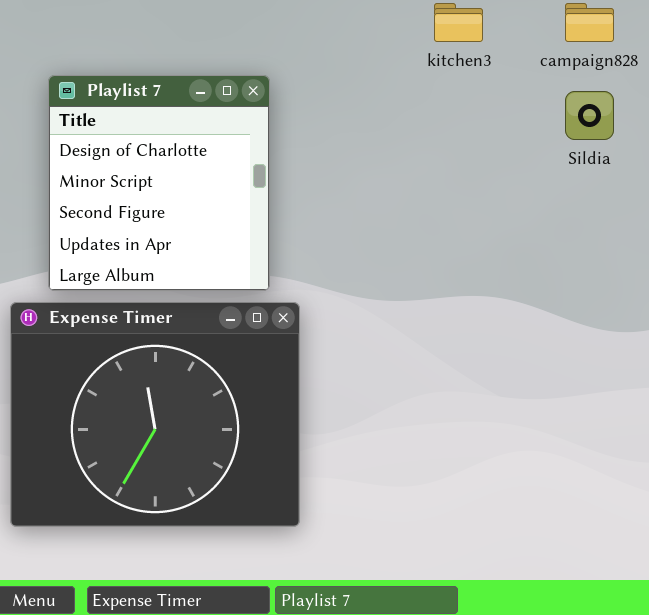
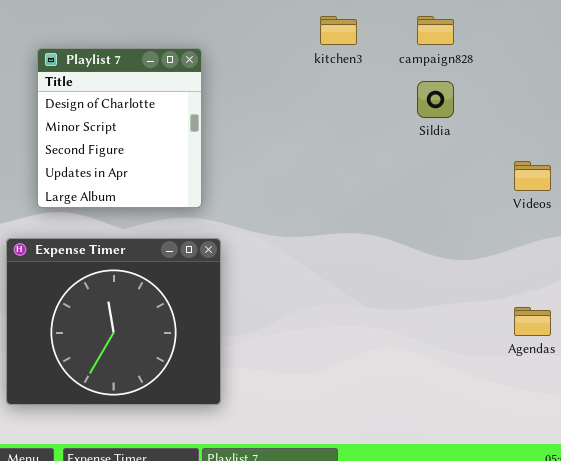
Playlist 7: [48,75,270,291] -> [37,48,202,208], moved

